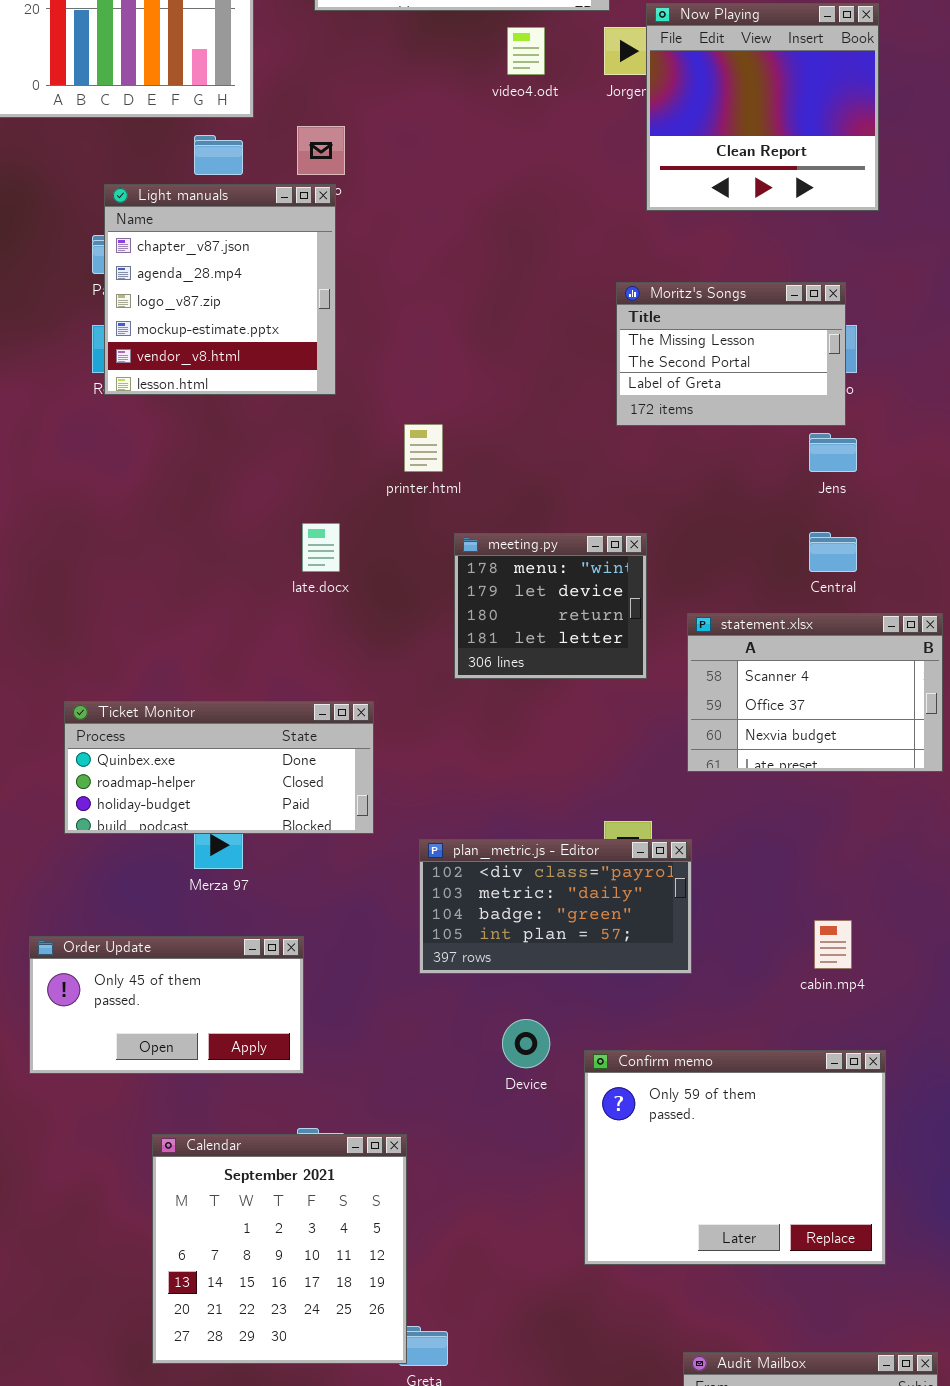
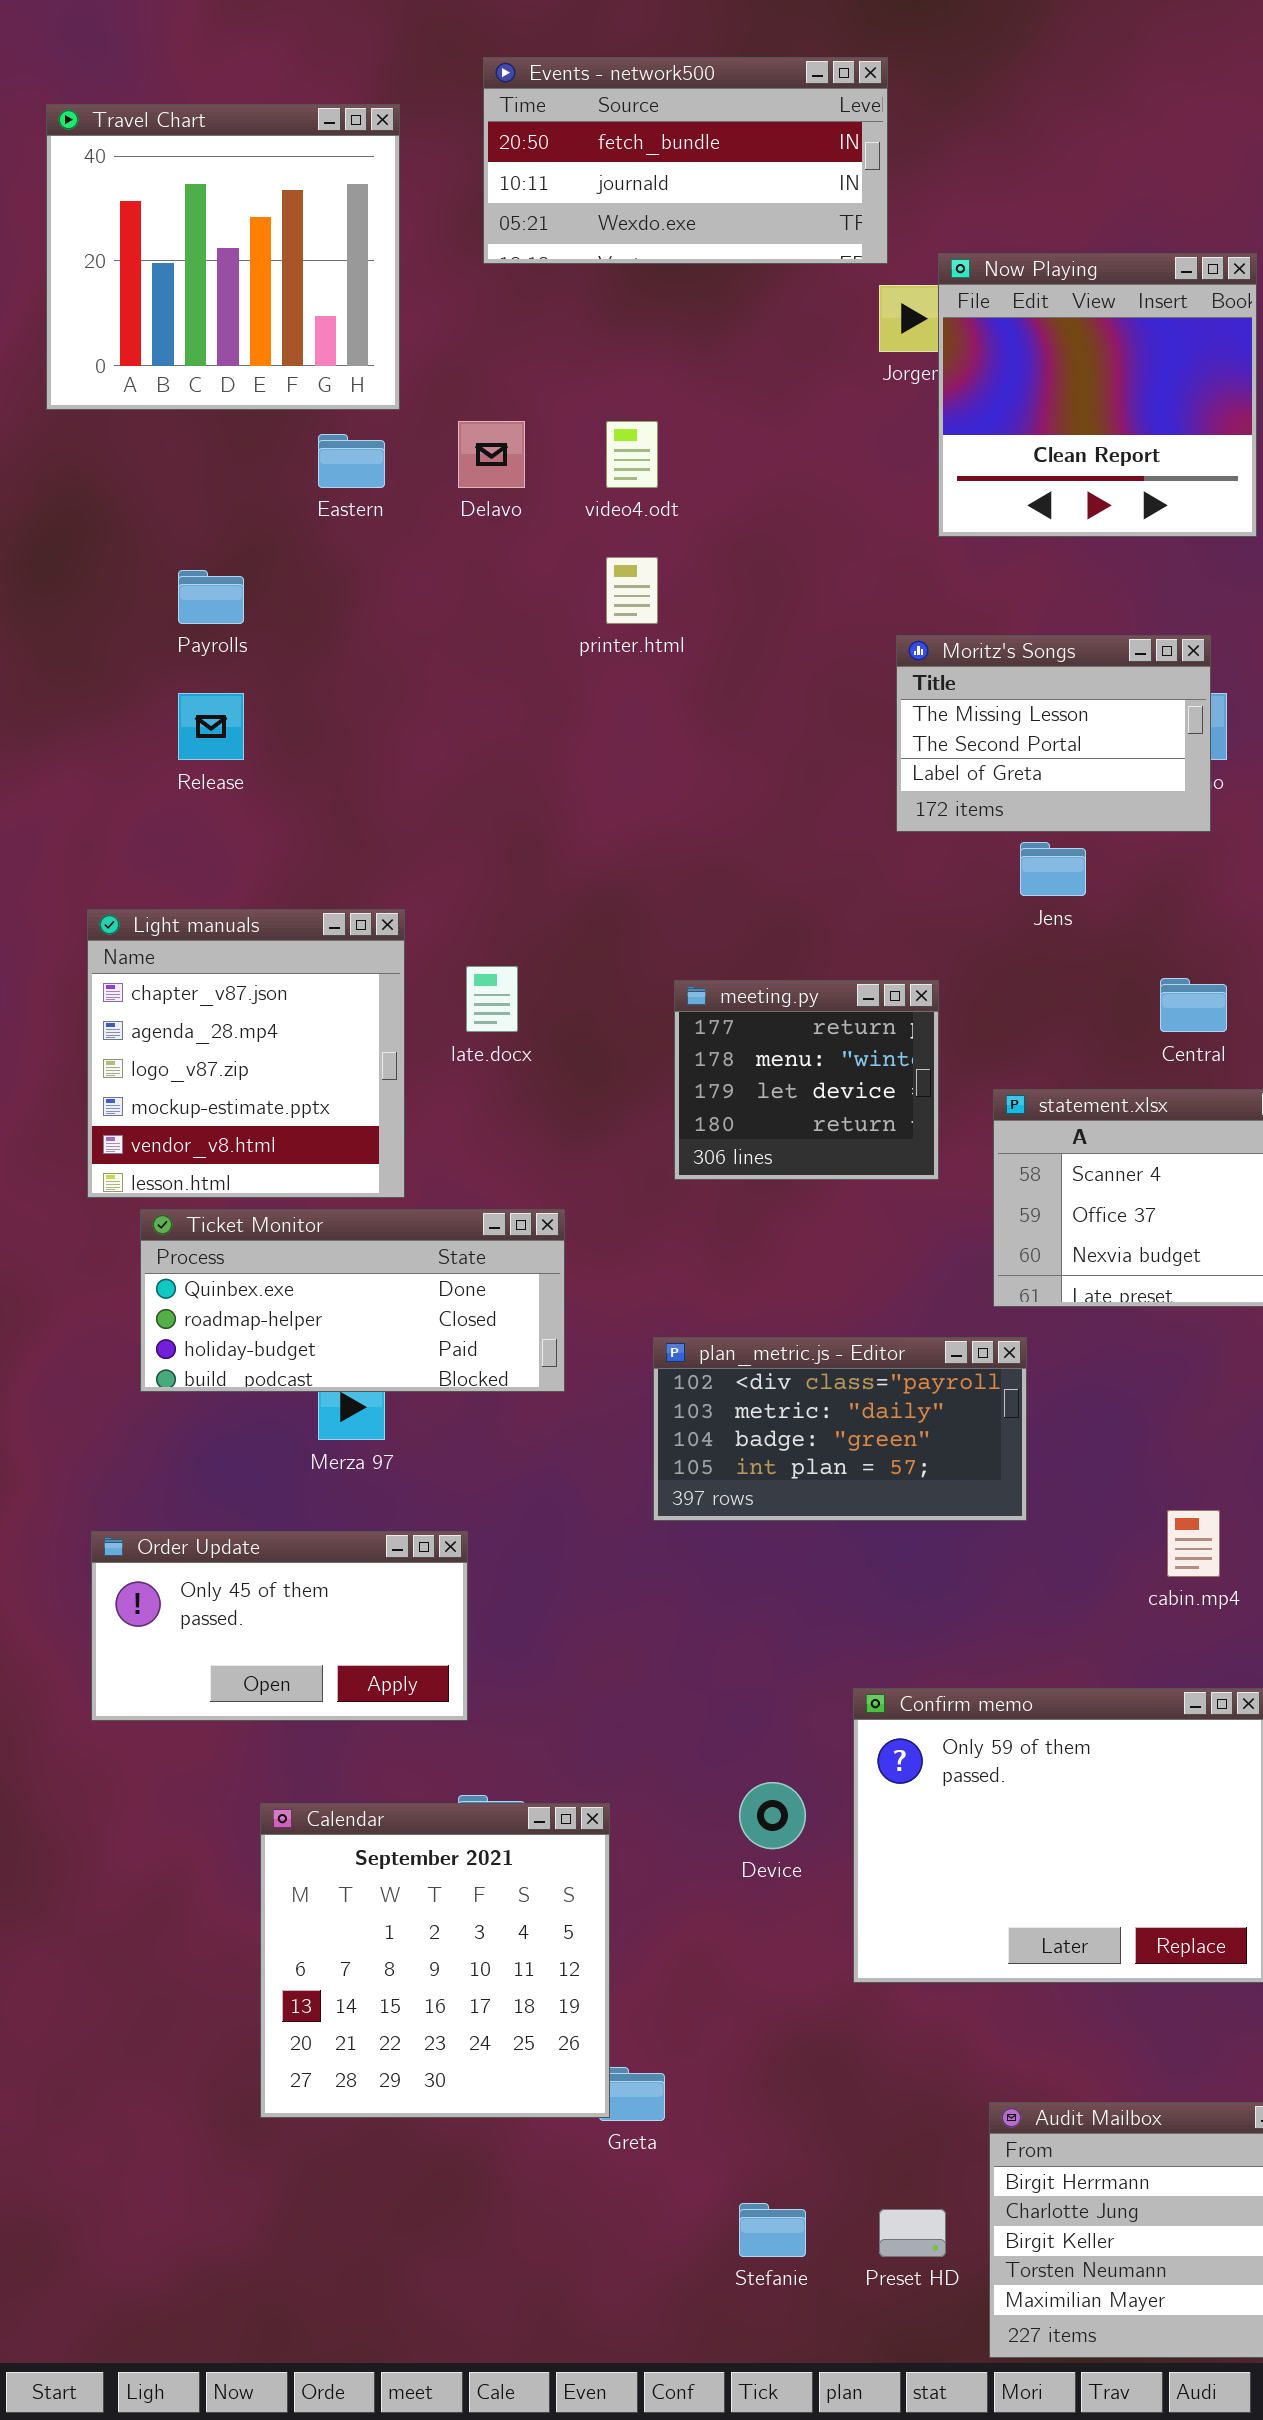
video4.odt: [507,27,545,75] -> [606,421,658,488], moved
Light manuals: [104,184,336,395] -> [87,909,405,1198], moved
printer.html: [404,424,443,472] -> [606,557,658,624], moved
Jens: [809,433,857,472] -> [1020,842,1086,896], moved
meeting.py: [454,533,647,679] -> [674,980,939,1180], scrolled up 1 row
plan_metric.js - Editor: [419,839,692,974] -> [653,1337,1027,1521], moved
Device: [502,1019,550,1068] -> [739,1782,806,1849], moved

